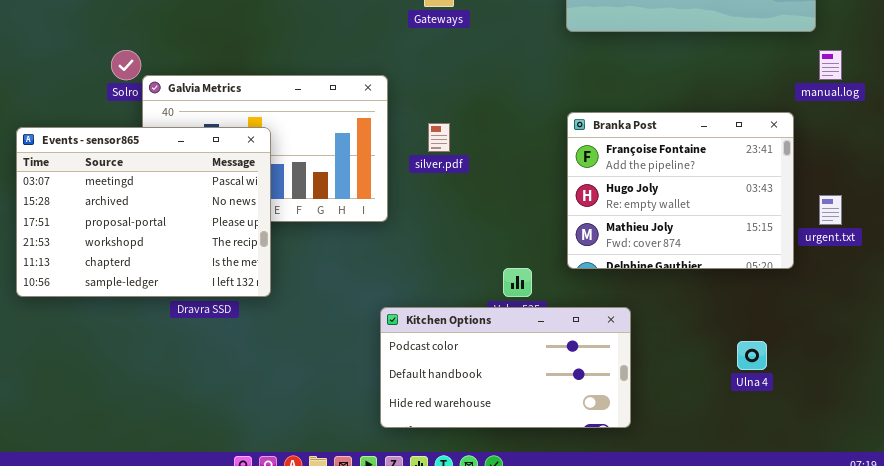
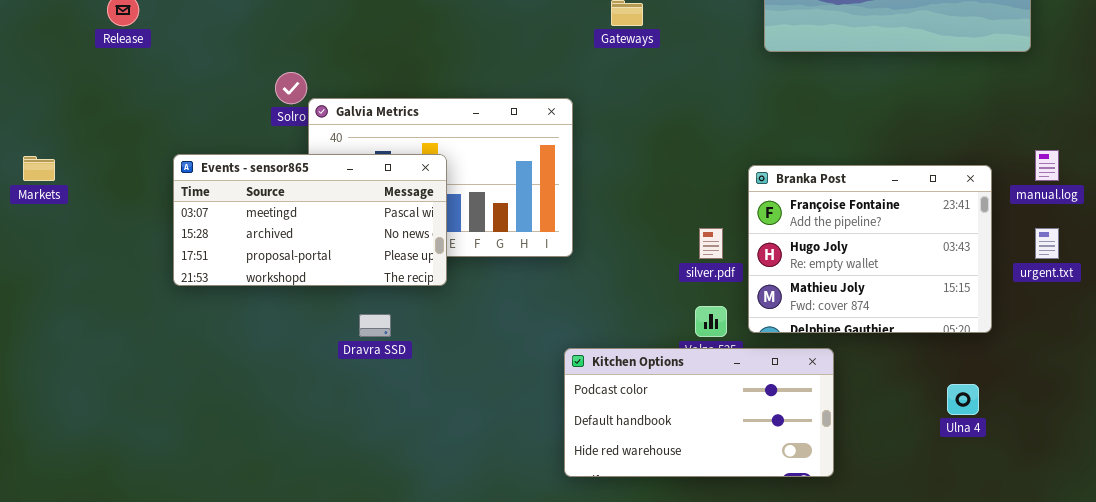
manual.log: [819,50,842,80] -> [1035,150,1059,181], moved
Branka Post: [567,112,794,269] -> [748,165,992,333], moved
silver.pdf: [428,123,450,152] -> [699,228,723,259], moved
Events - sensor865: [16,127,271,297] -> [173,154,447,286], resized

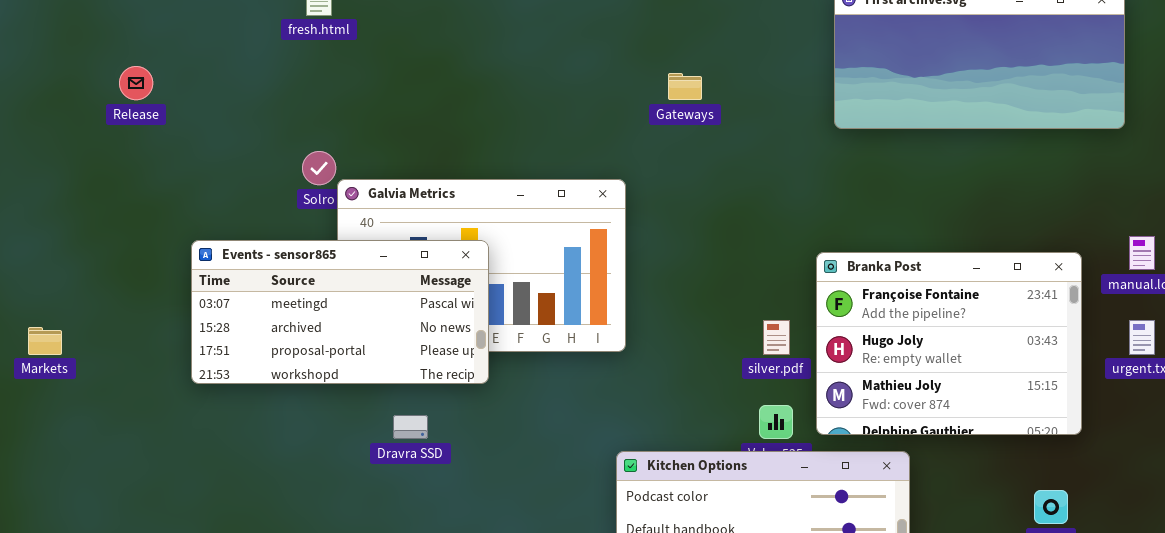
Markets: [23,156,55,181] -> [28,327,62,355], moved

